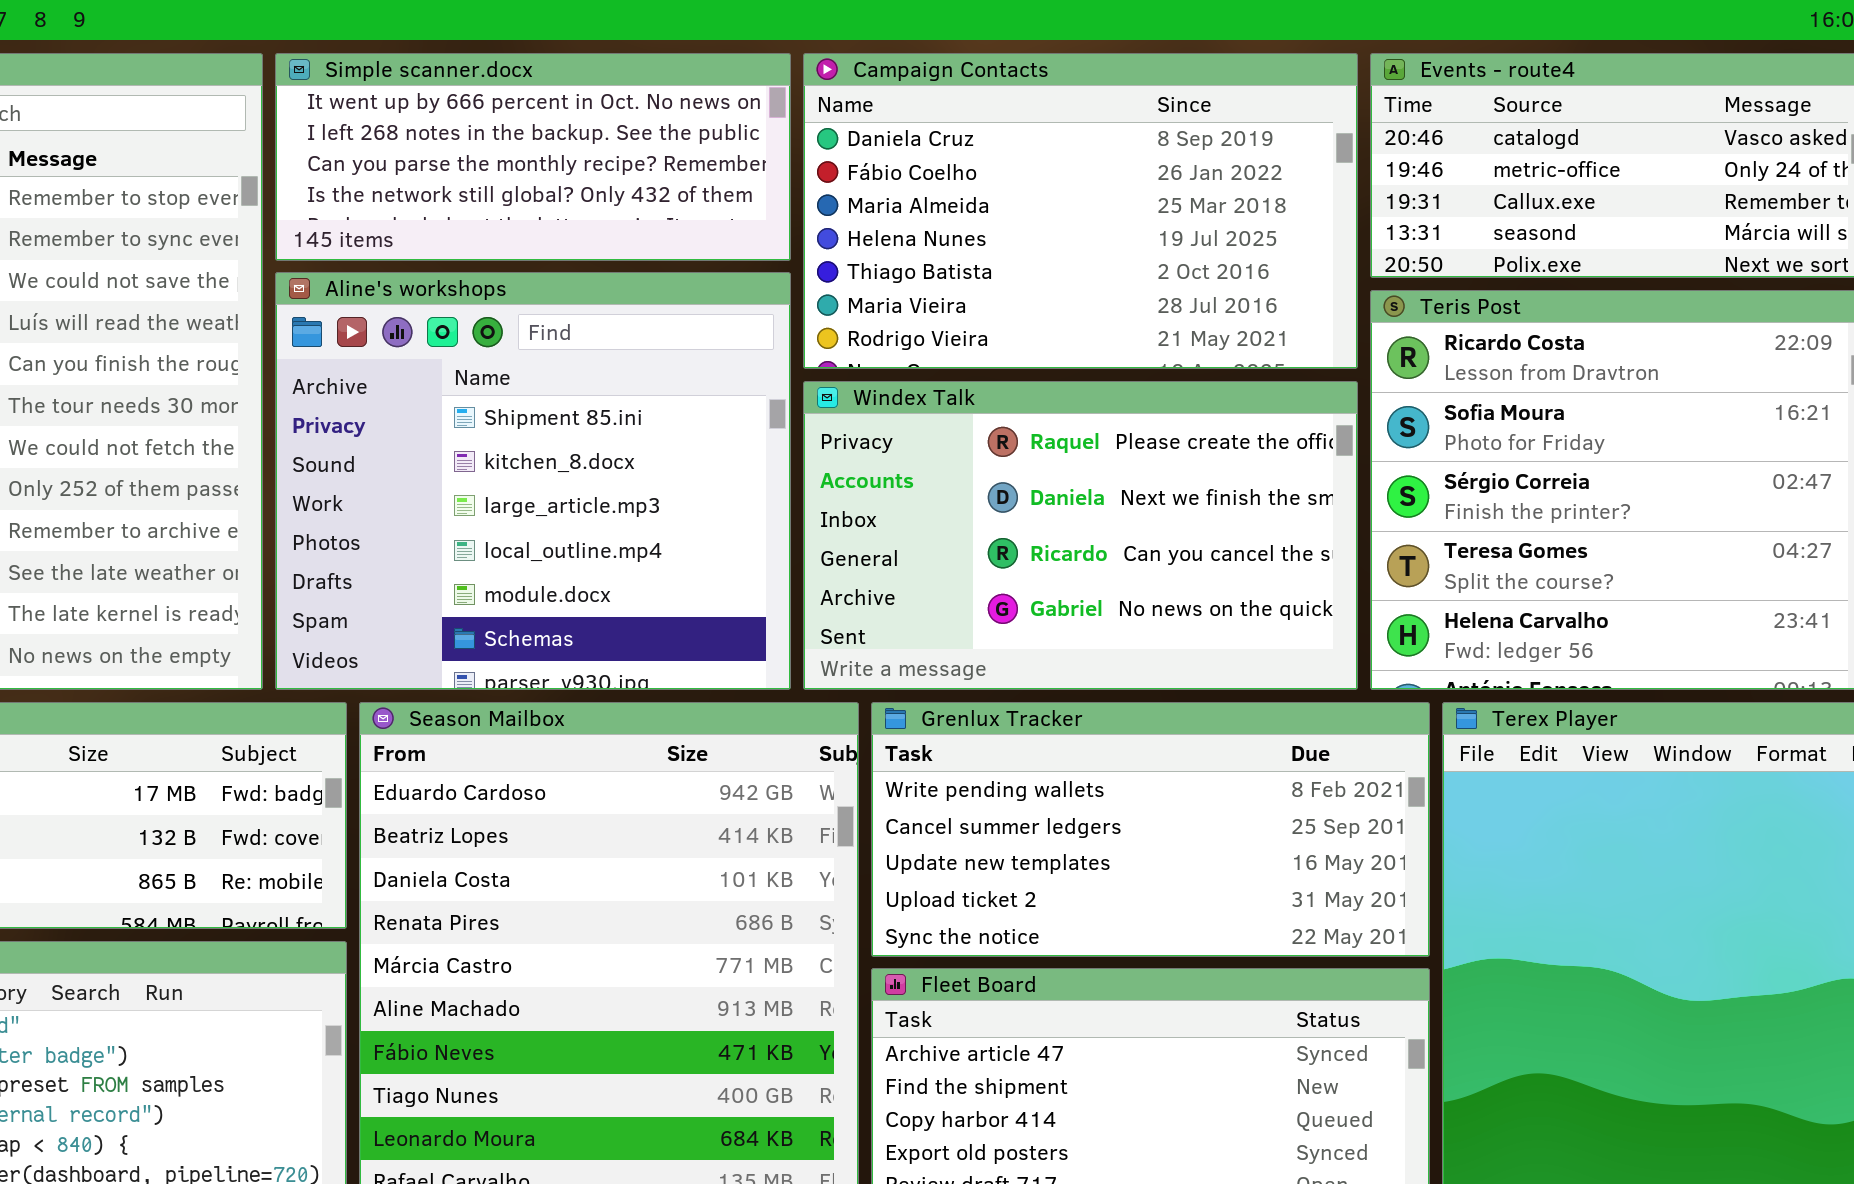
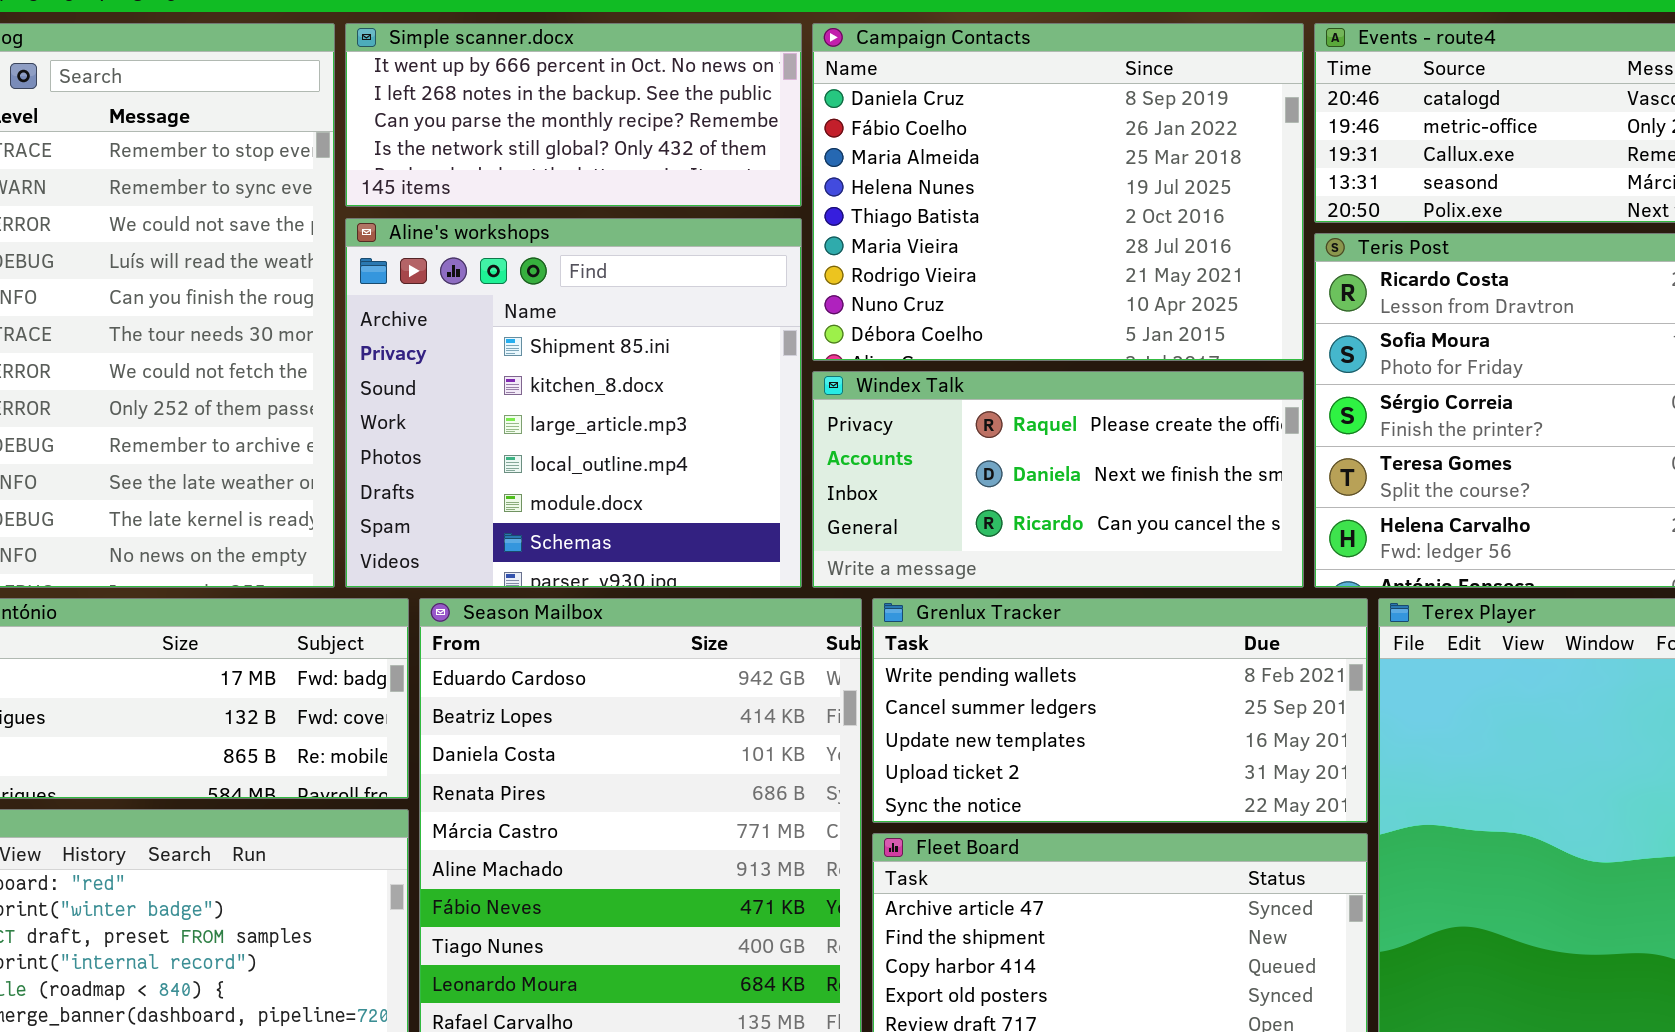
Campaign Contacts: [803,53,1358,369] -> [812,23,1304,361], resized
Windex Talk: [803,381,1358,690] -> [812,371,1304,588], resized

